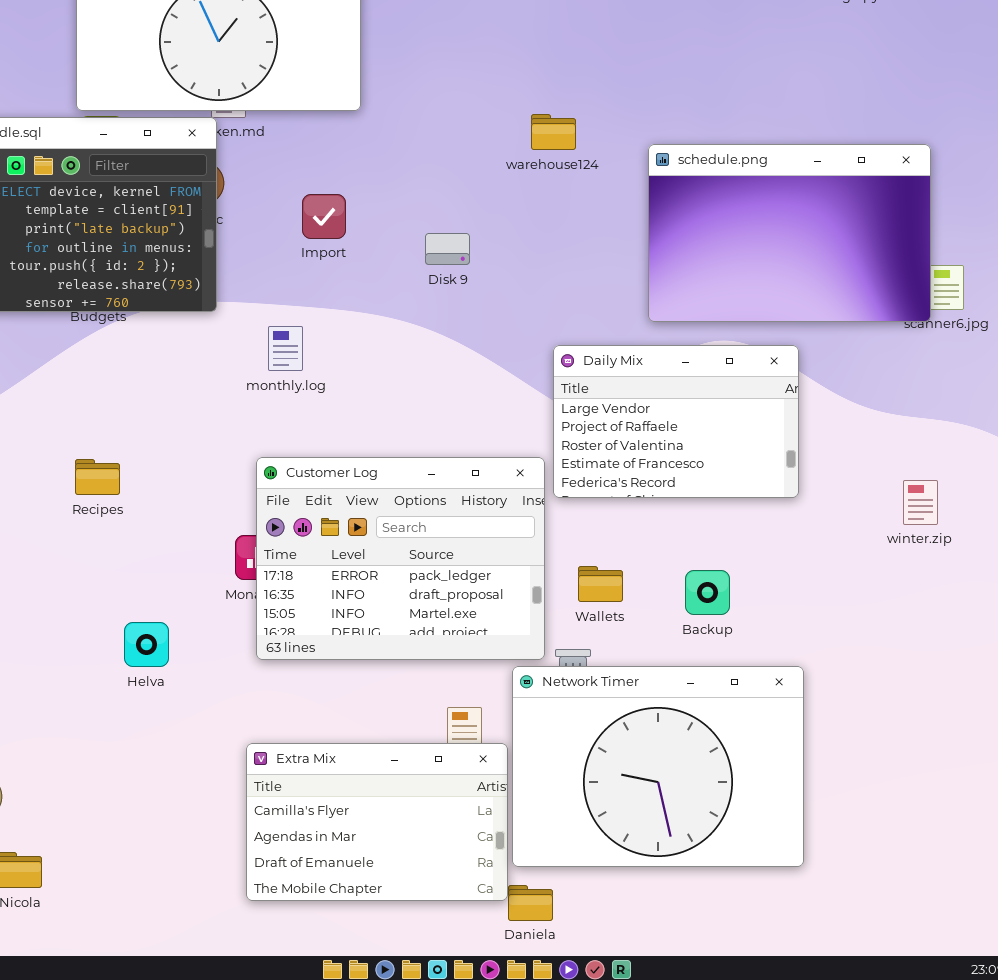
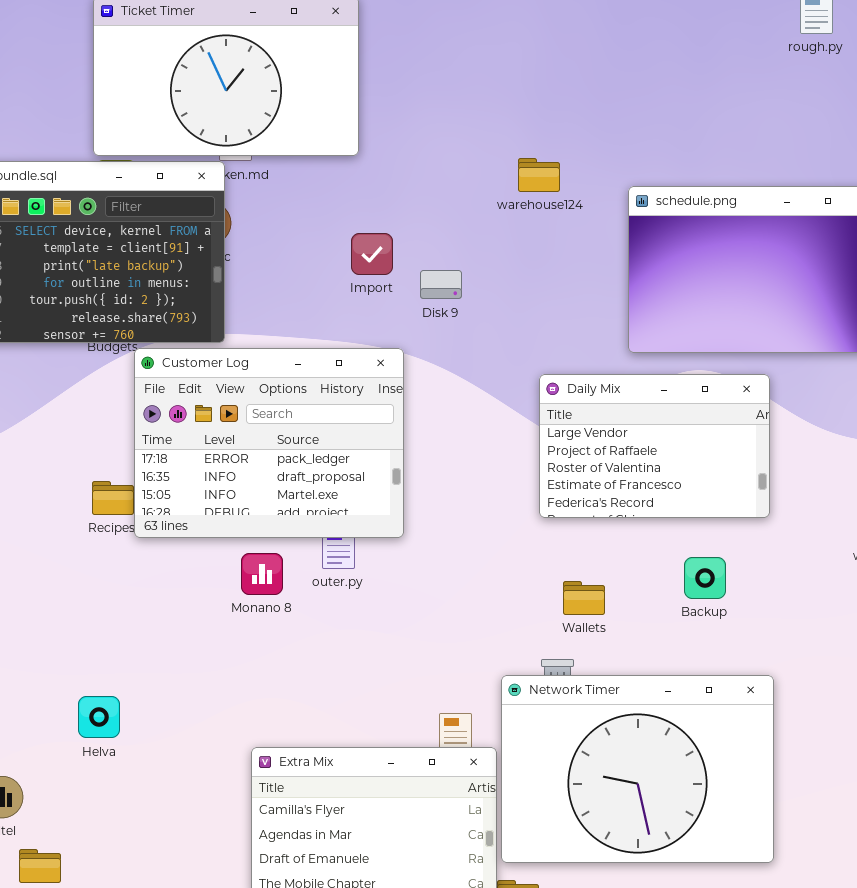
Import: [302,194,346,239] -> [351,233,393,275], moved
Customer Log: [256,457,545,660] -> [134,348,404,538], moved
Backup: [685,570,730,615] -> [684,557,726,599], moved
Helva: [124,622,169,667] -> [78,696,120,738], moved

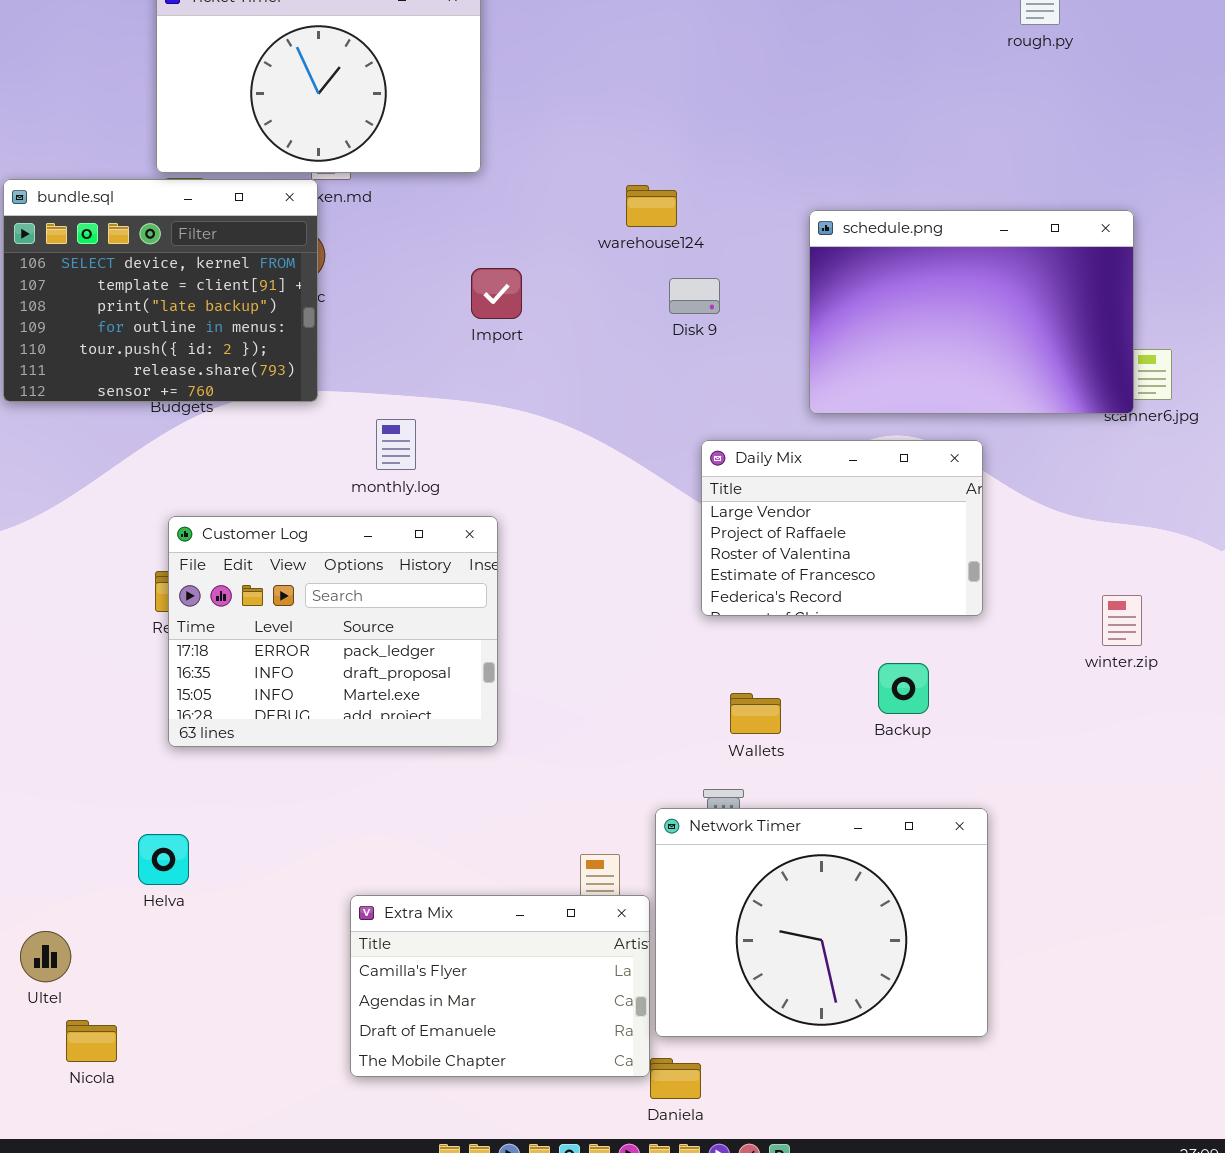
warehouse124: [518,158,560,192] -> [626,185,677,227], moved
Disk 9: [420,270,462,299] -> [669,278,720,314], moved
Customer Log: [134,348,404,538] -> [168,516,498,747], moved

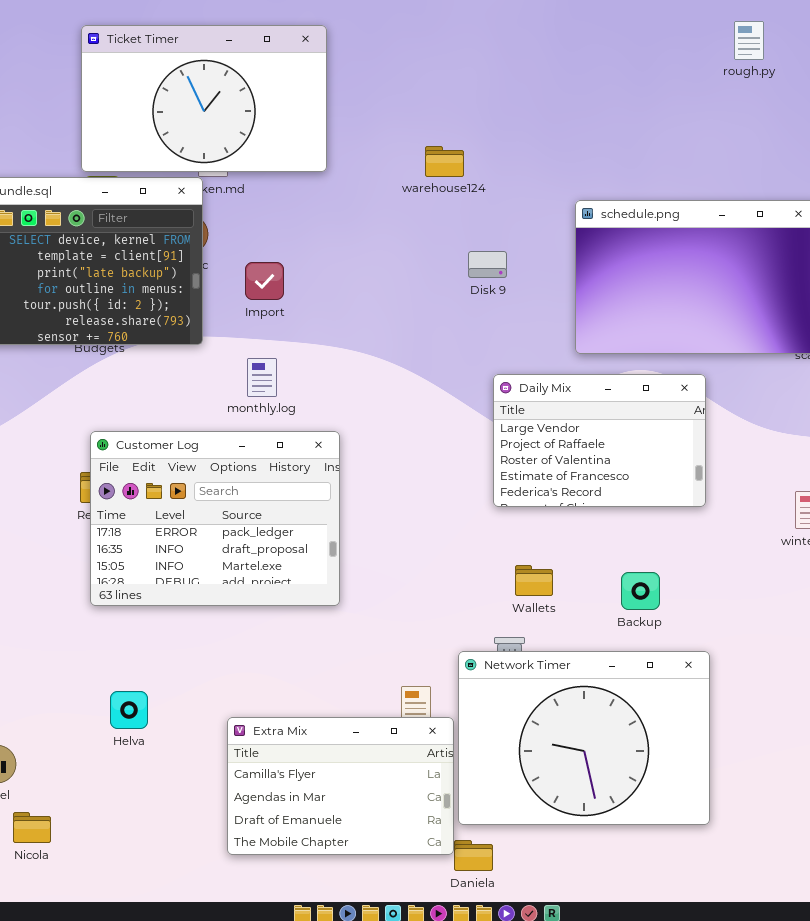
warehouse124: [626,185,677,227] -> [425,146,464,177], moved
Import: [471,268,522,319] -> [245,262,284,300], moved
Backup: [878,663,929,714] -> [621,572,660,610], moved
Helva: [138,834,189,885] -> [110,691,148,729], moved

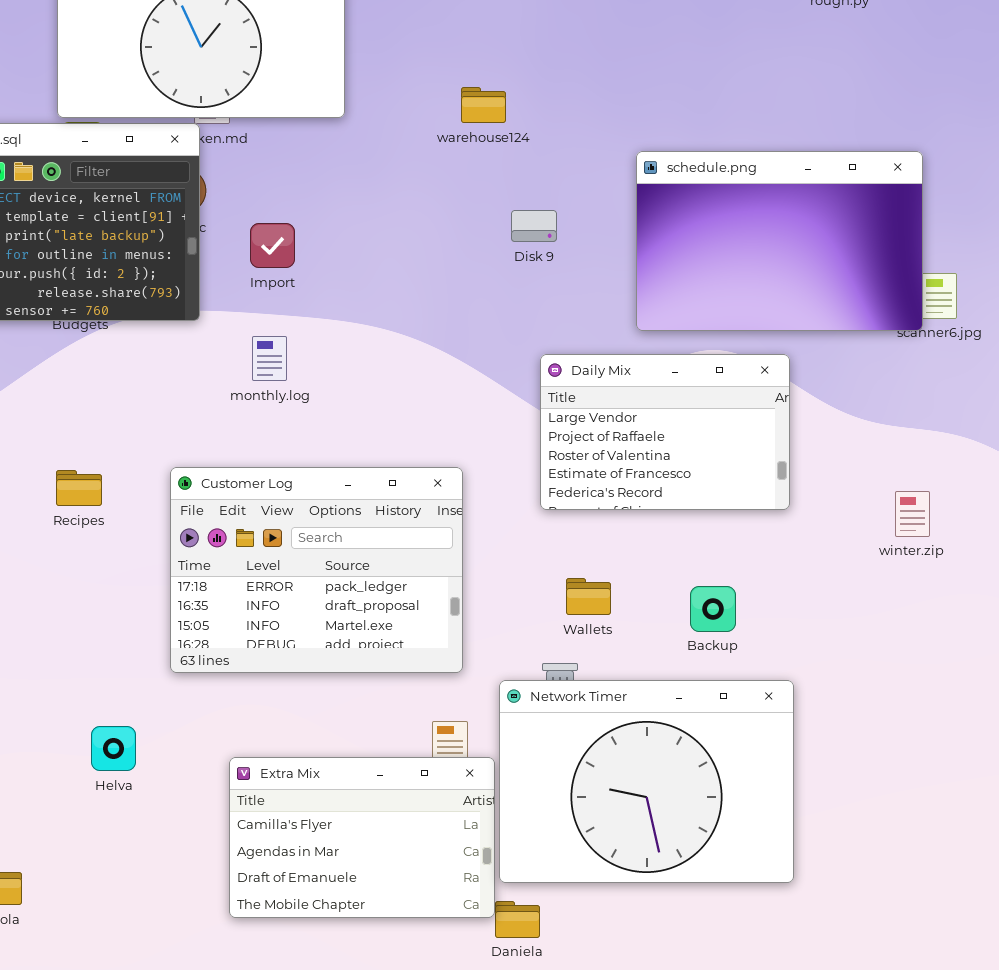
Customer Log: [90,431,340,606] -> [170,467,463,673], moved

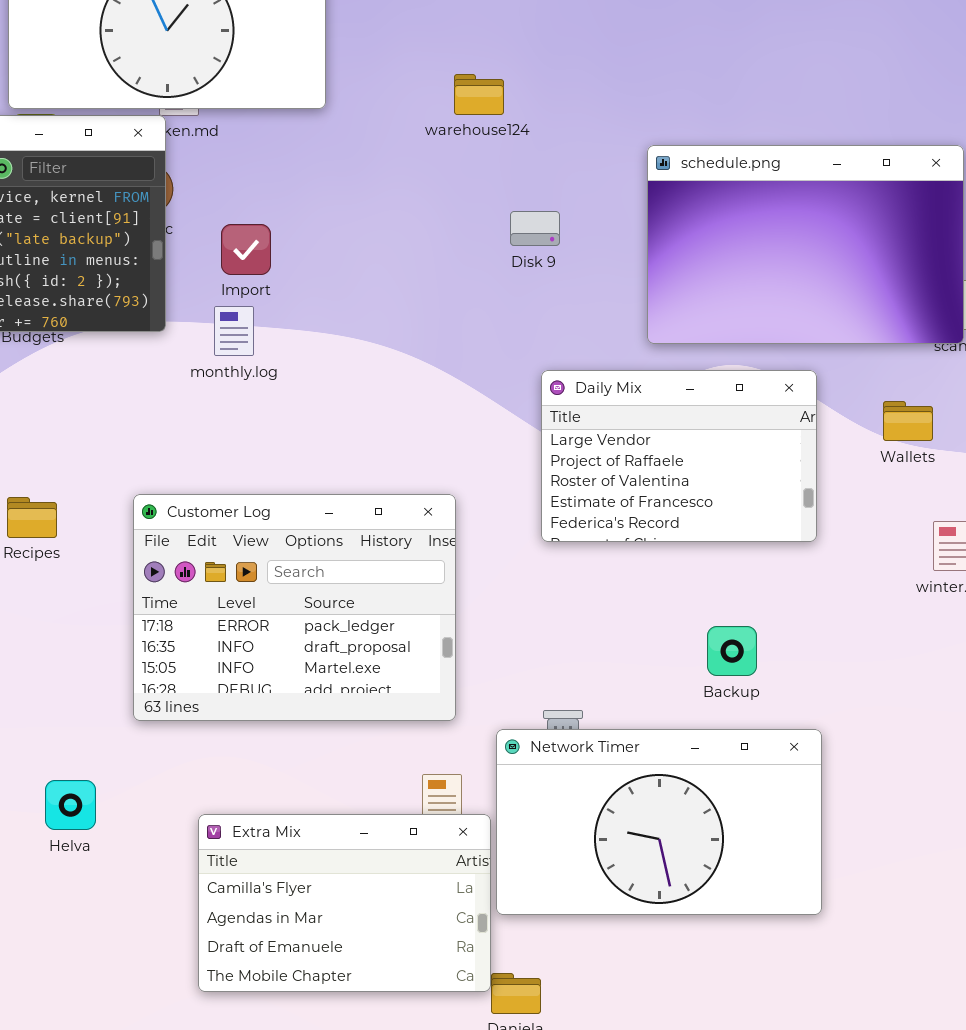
monthly.log: [252,336,287,381] -> [214,306,254,356], moved
Wallets: [566,578,611,615] -> [883,401,933,441], moved
Network Timer: [499,680,794,883] -> [496,729,822,915], resized

